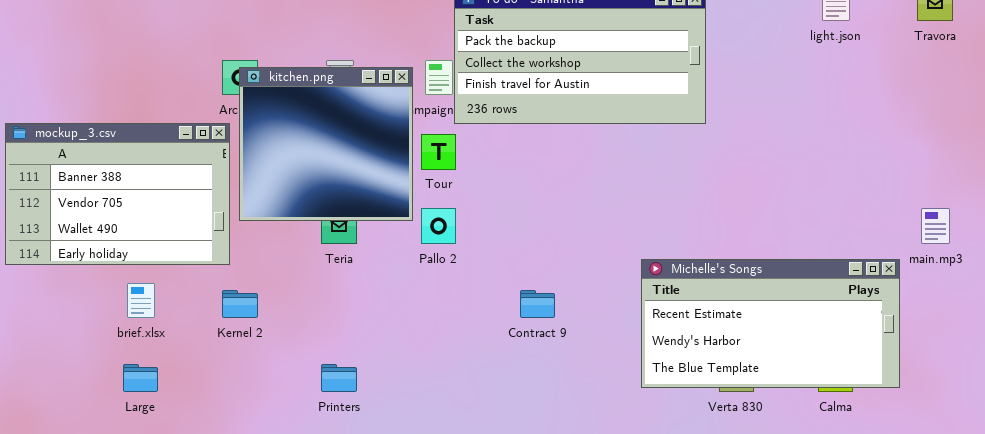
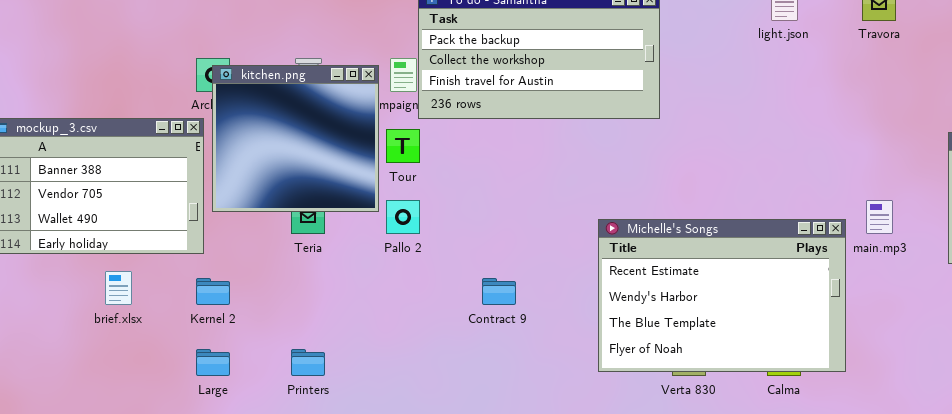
Michelle's Songs: [641,259,900,388] -> [598,219,846,372], resized
Large: [123,364,158,392] -> [196,349,230,376], moved

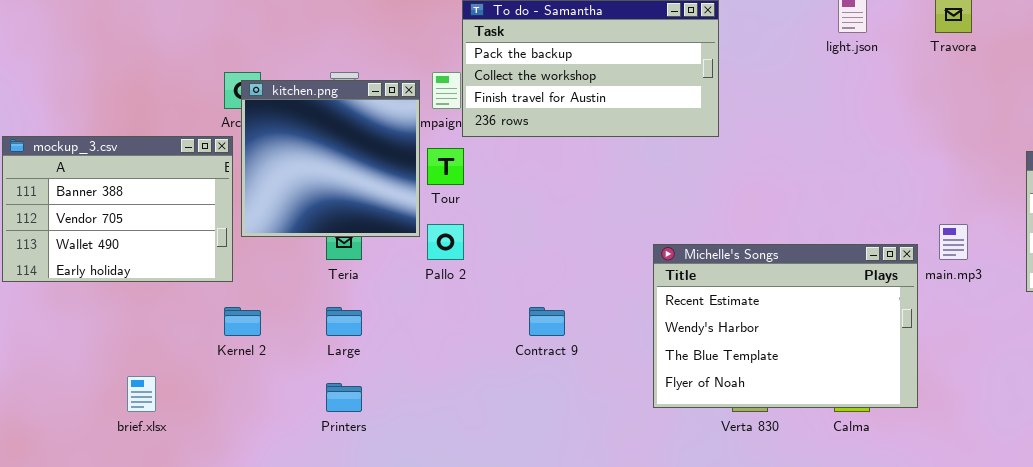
brief.xlsx: [105,271,132,305] -> [127,376,156,412], moved
Large: [196,349,230,376] -> [326,307,362,336], moved

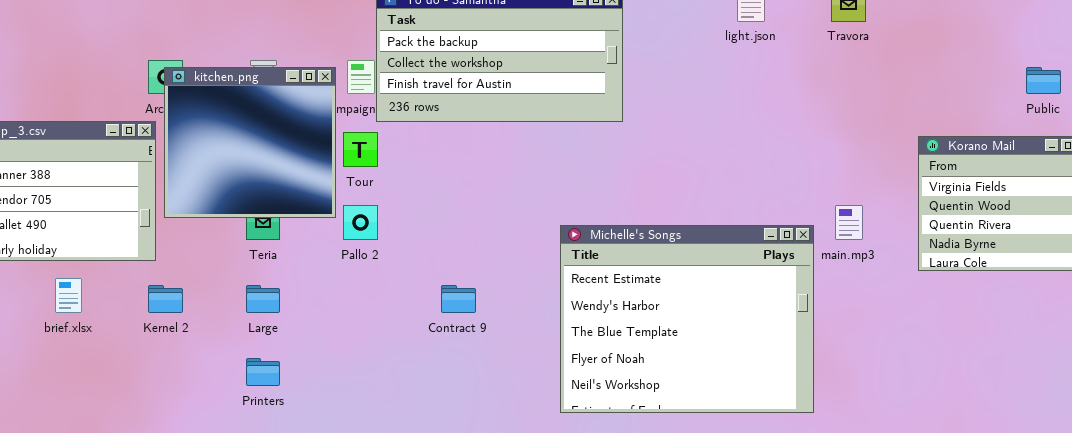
Michelle's Songs: [653,244,918,408] -> [560,225,814,413], resized
brief.xlsx: [127,376,156,412] -> [55,278,82,313], moved

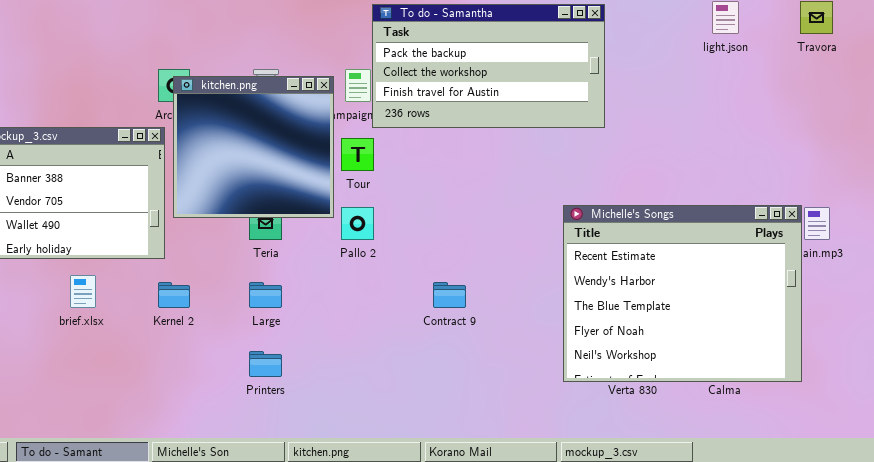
Michelle's Songs: [560,225,814,413] -> [563,205,802,382], moved

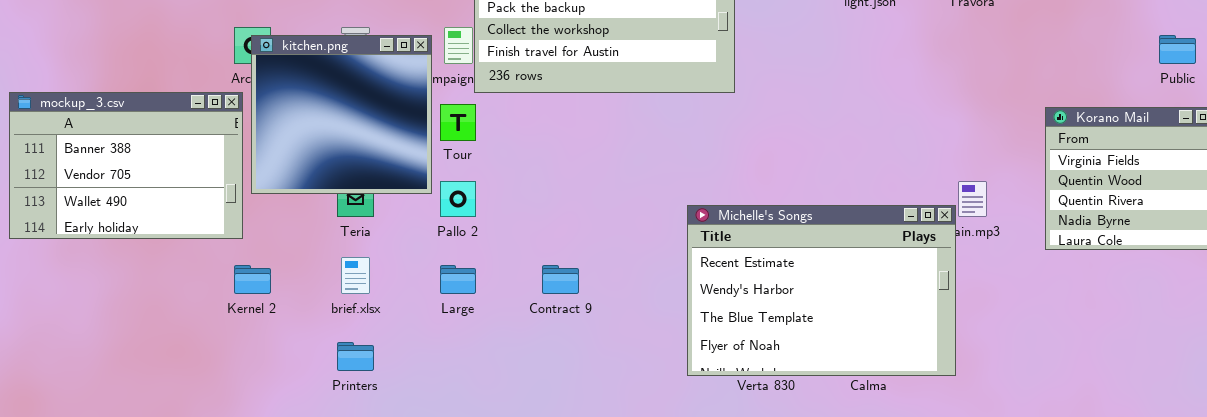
Michelle's Songs: [563,205,802,382] -> [687,205,956,376], resized
brief.xlsx: [70,275,96,308] -> [341,257,370,294], moved
Large: [249,282,282,308] -> [440,265,476,294], moved

